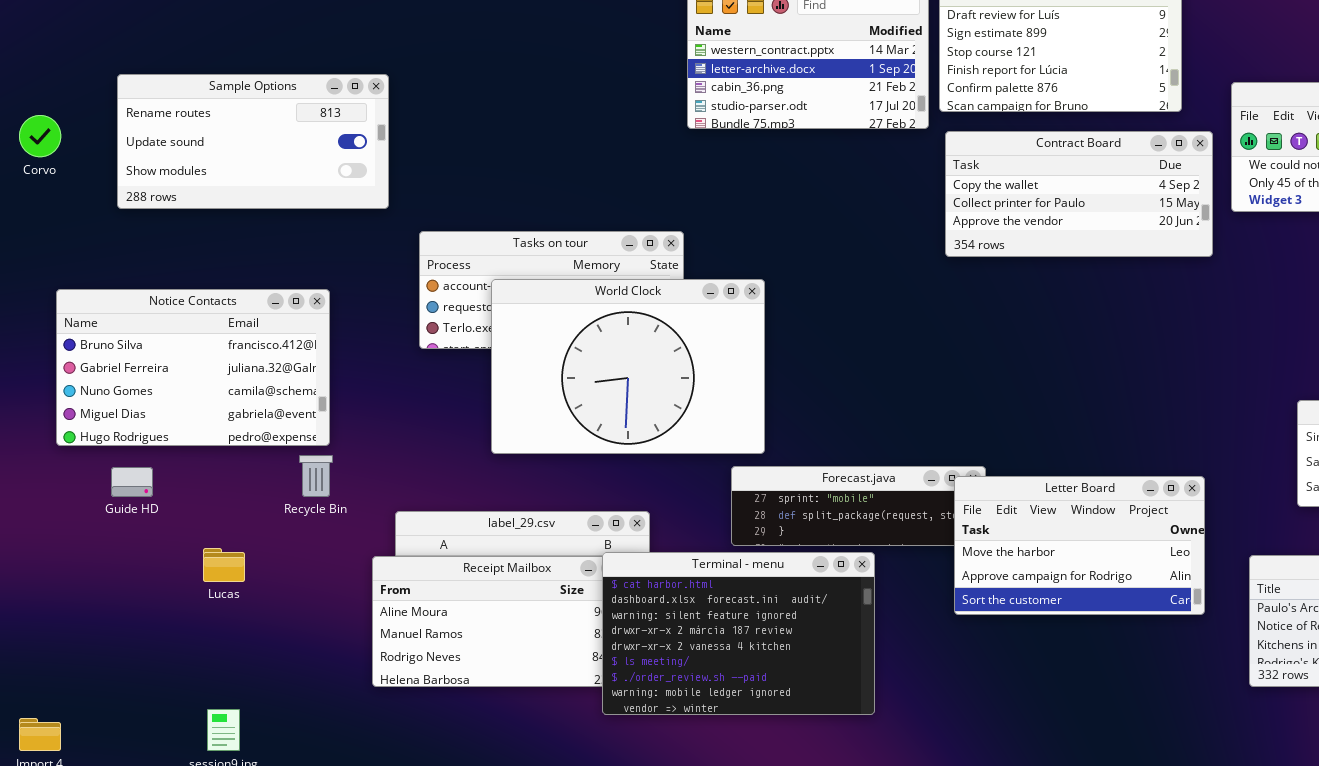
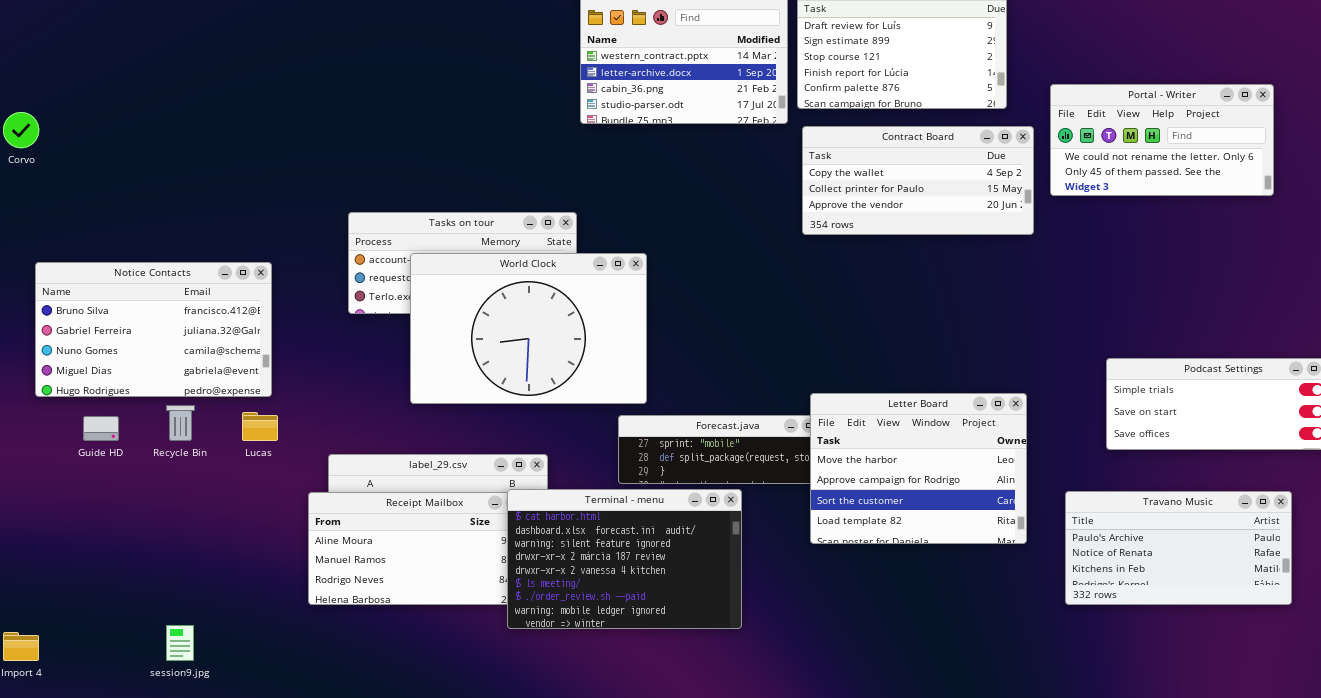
Sample Options: [117,74,389,209] -> none, closed
Recycle Bin: [299,455,333,497] -> [166,405,195,441], moved
Letter Board: [954,476,1205,615] -> [810,393,1027,544], resized
Lucas: [203,548,245,582] -> [242,412,278,441], moved

